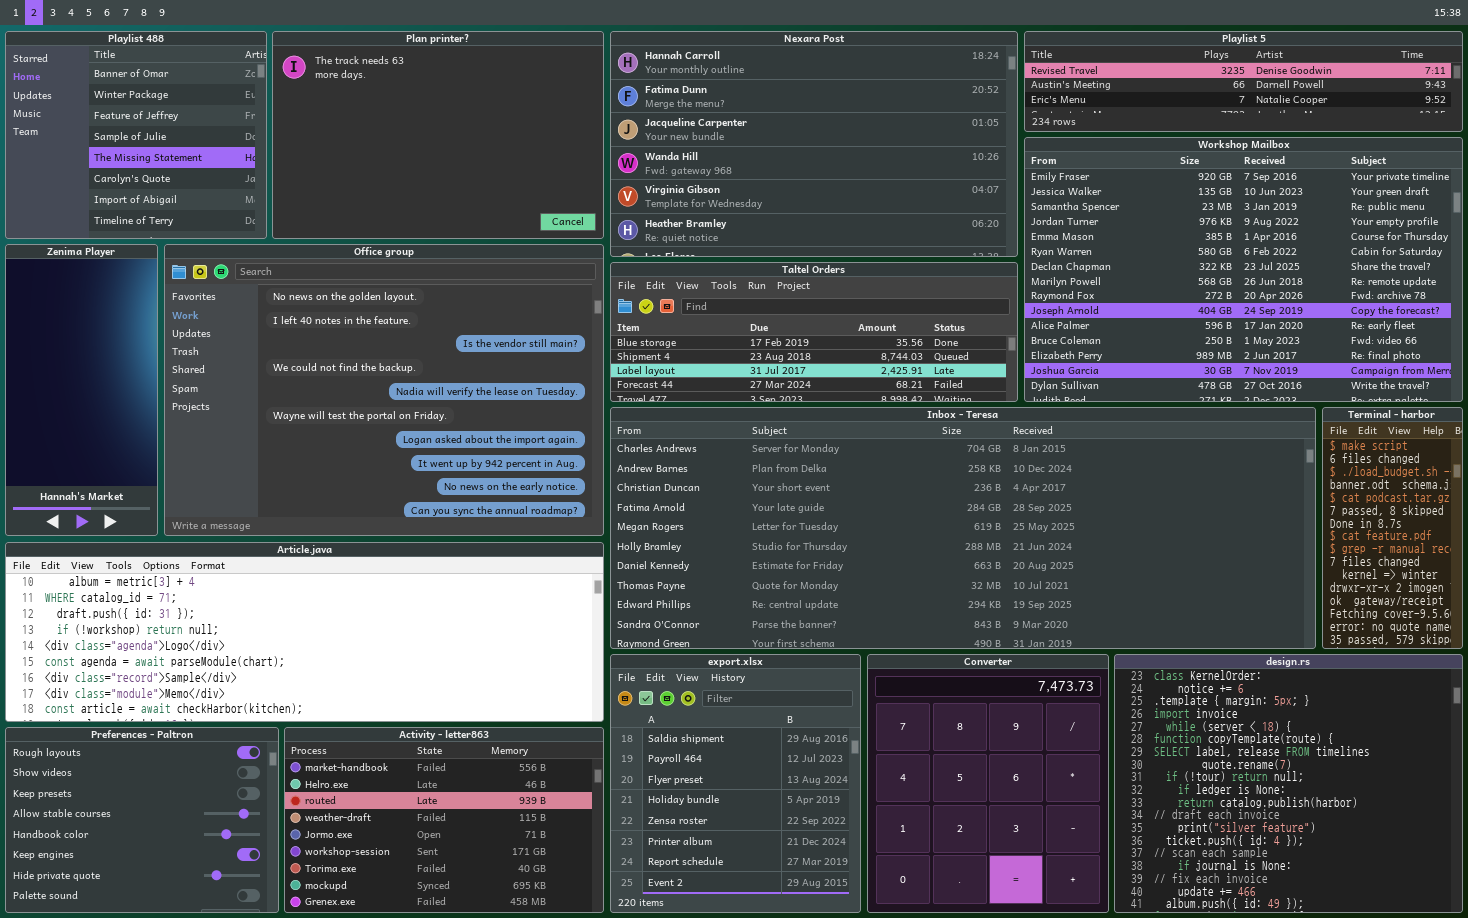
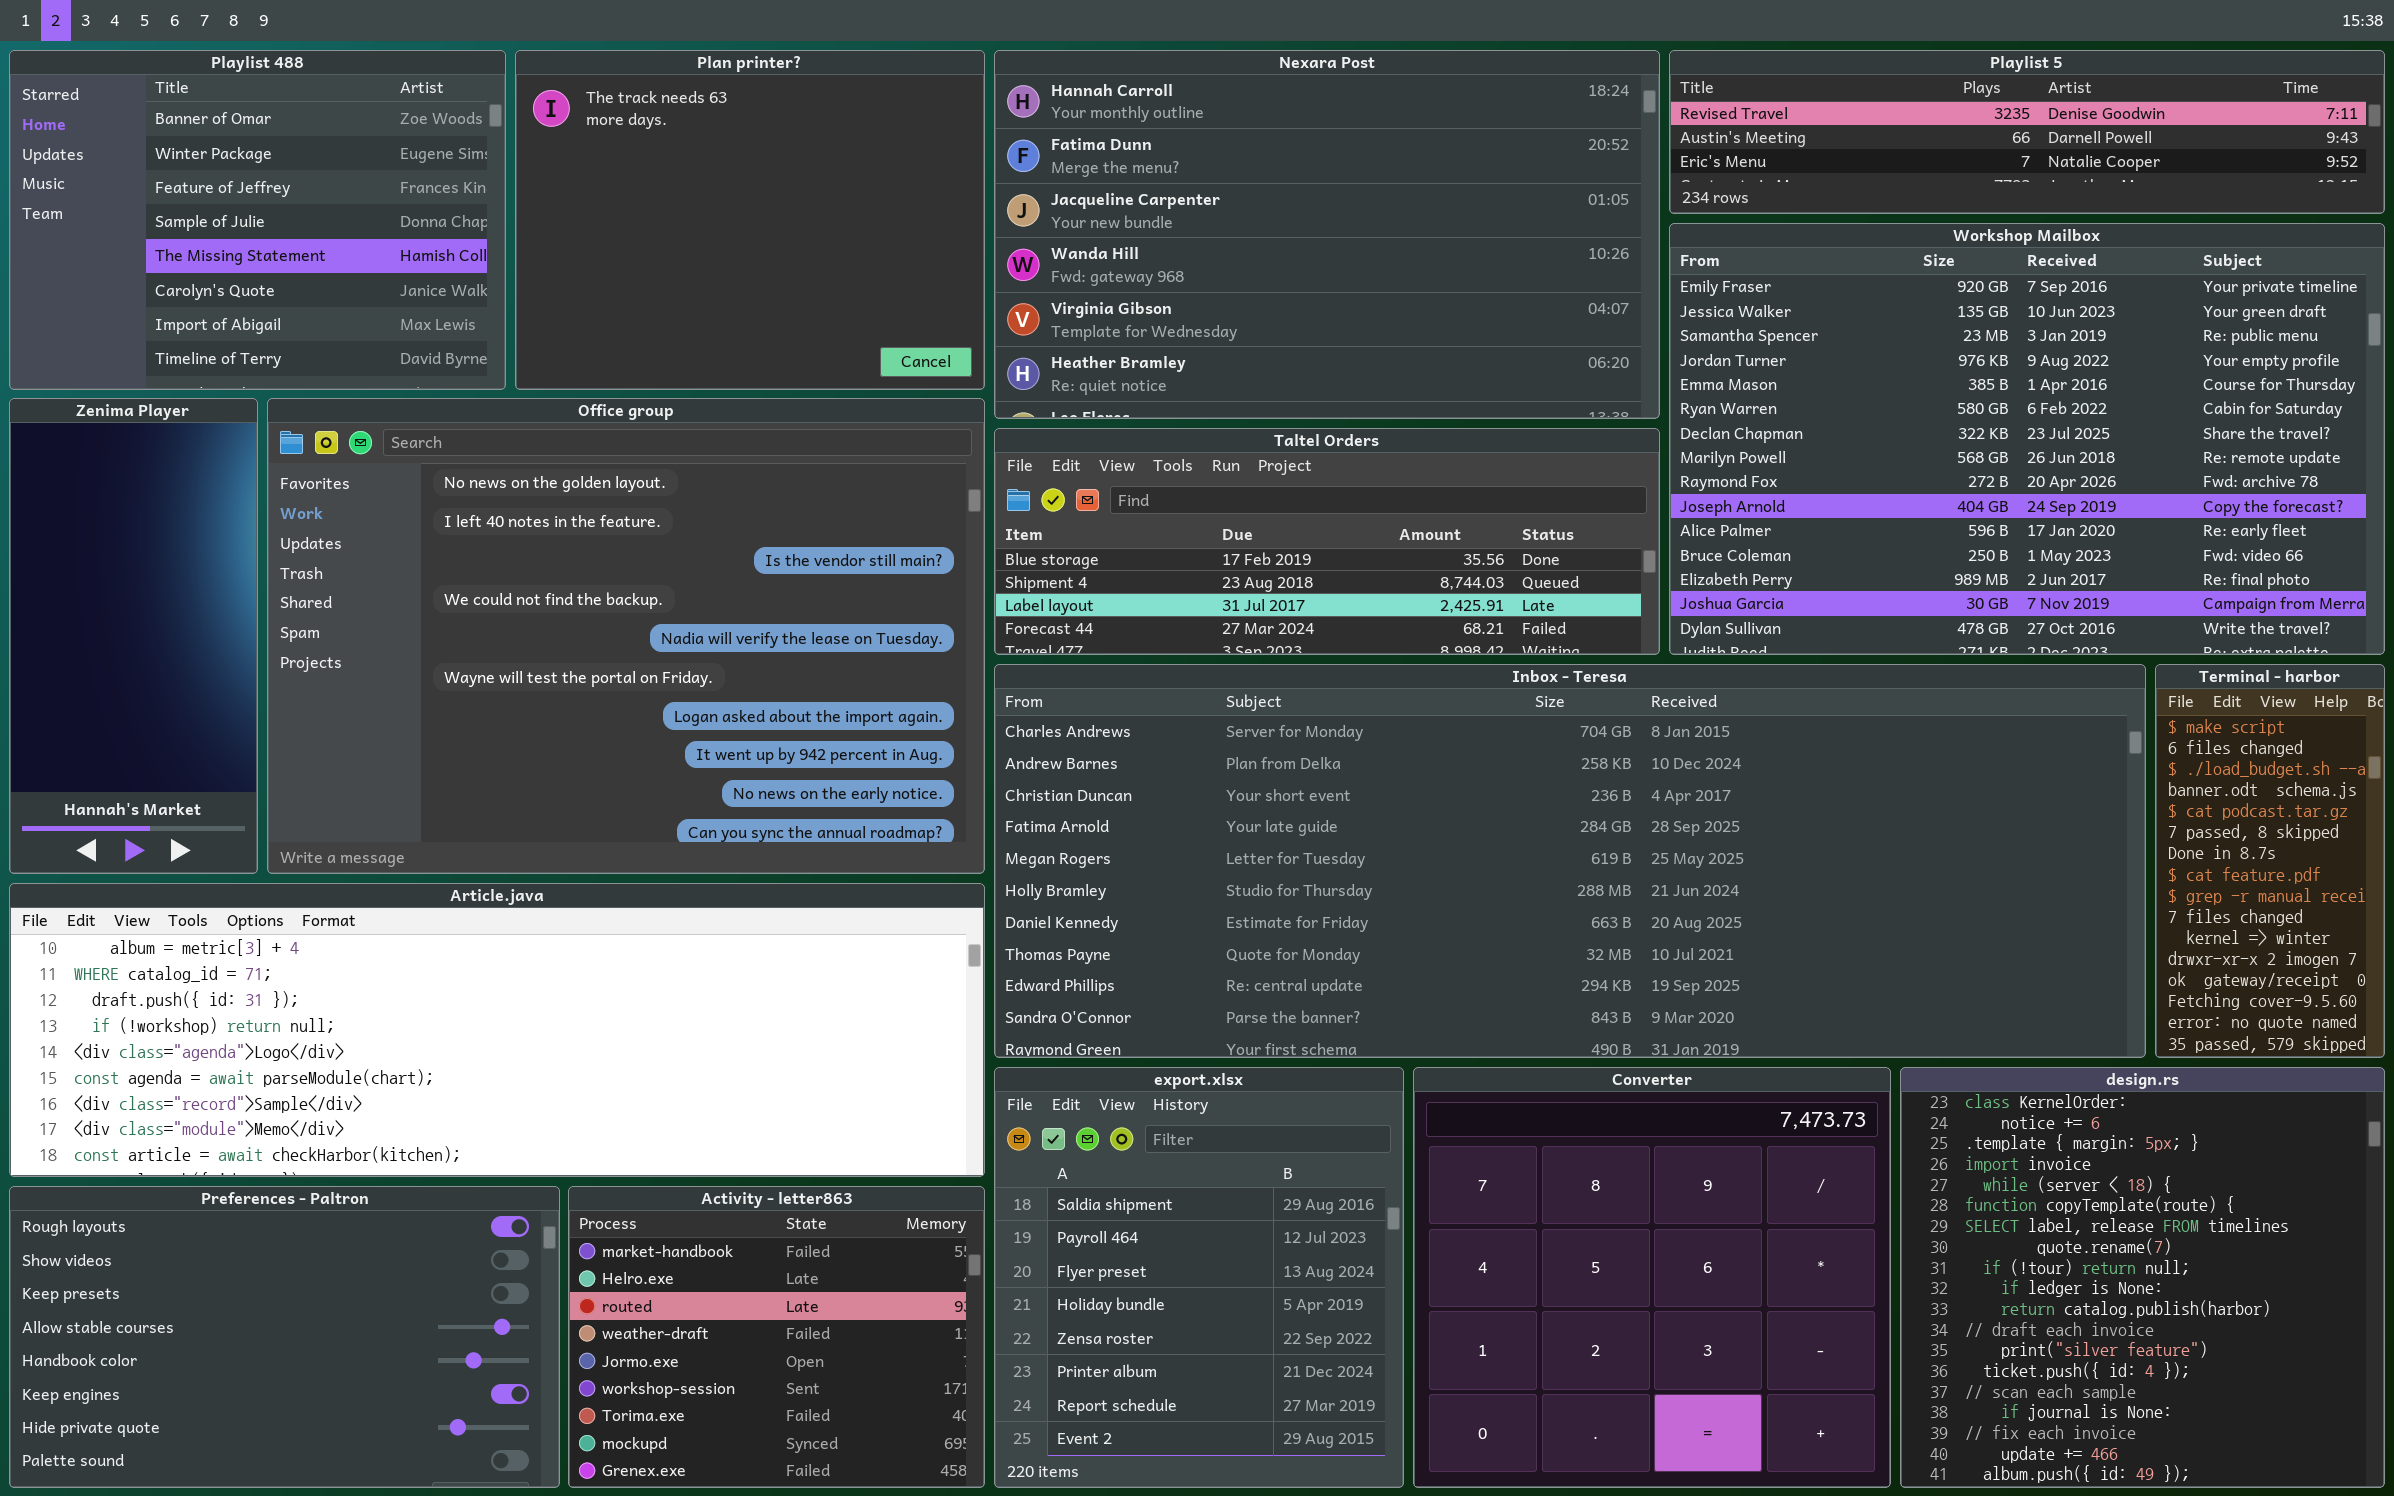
Playlist 488: [5,31,267,239] -> [9,50,506,390], resized
Plan printer?: [272,31,604,239] -> [515,50,985,390], resized
Converter: [867,654,1109,913] -> [1413,1067,1891,1488], resized
design.rs: [1114,654,1463,913] -> [1900,1067,2385,1488], resized
Preferences - Paltron: [5,727,279,913] -> [9,1186,560,1488], resized
Activity - letter863: [284,727,604,913] -> [568,1186,985,1488], resized

